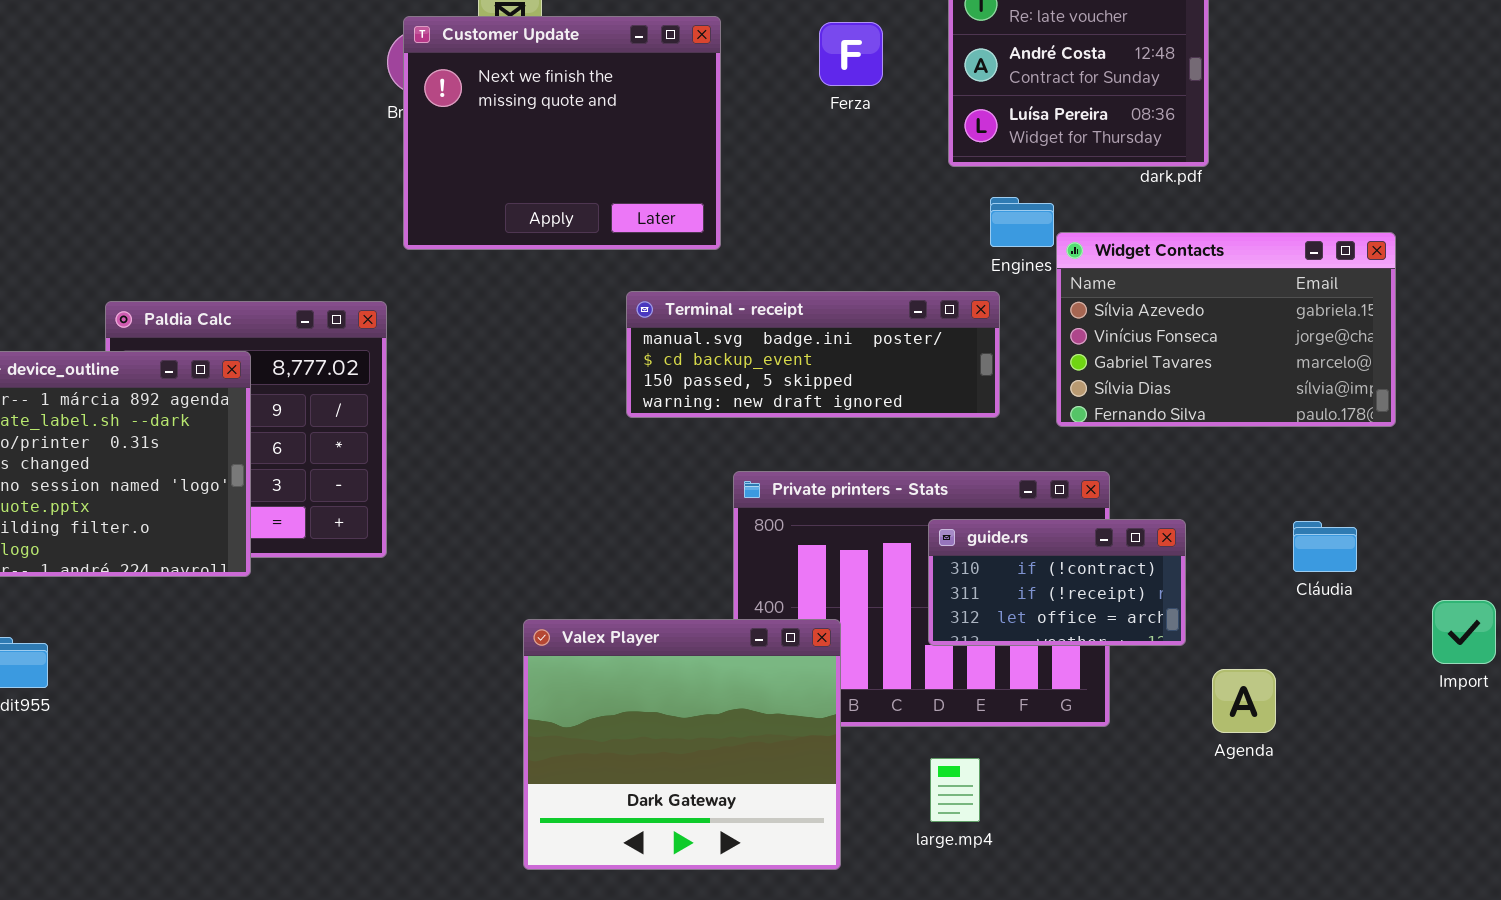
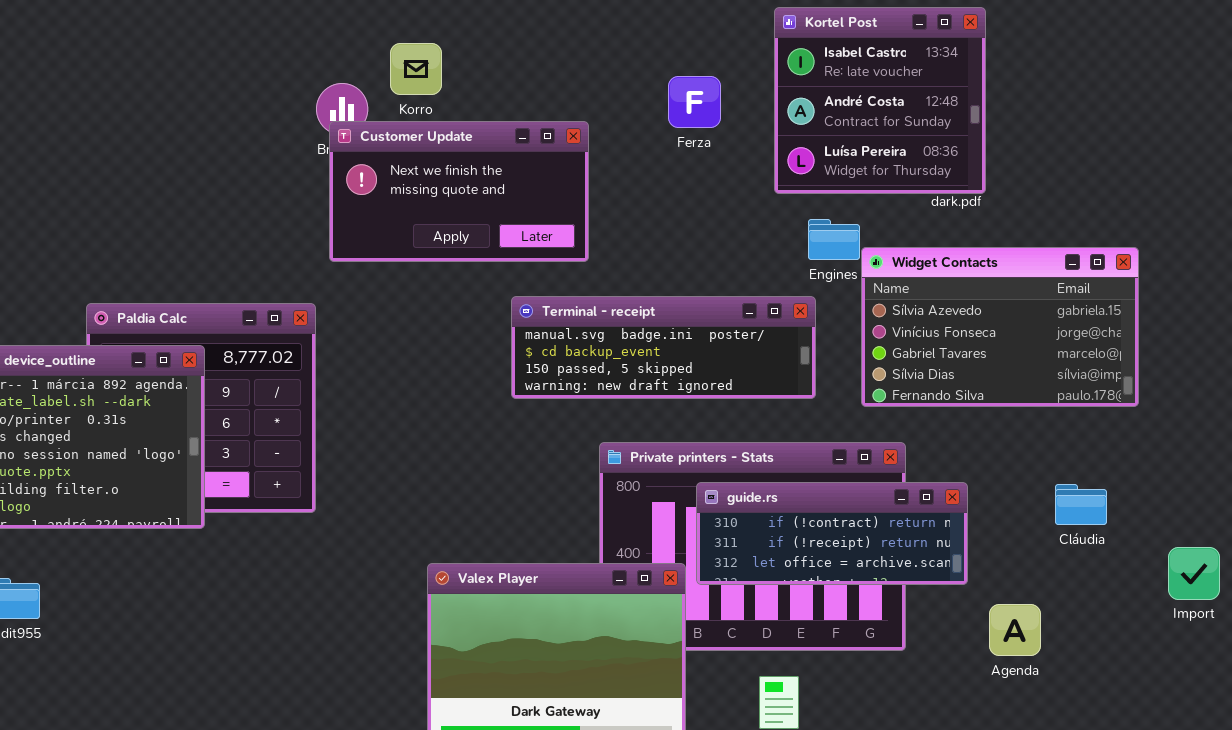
Customer Update: [403,16,721,250] -> [329,121,589,262], resized
guide.rs: [928,519,1186,646] -> [696,482,968,585], resized

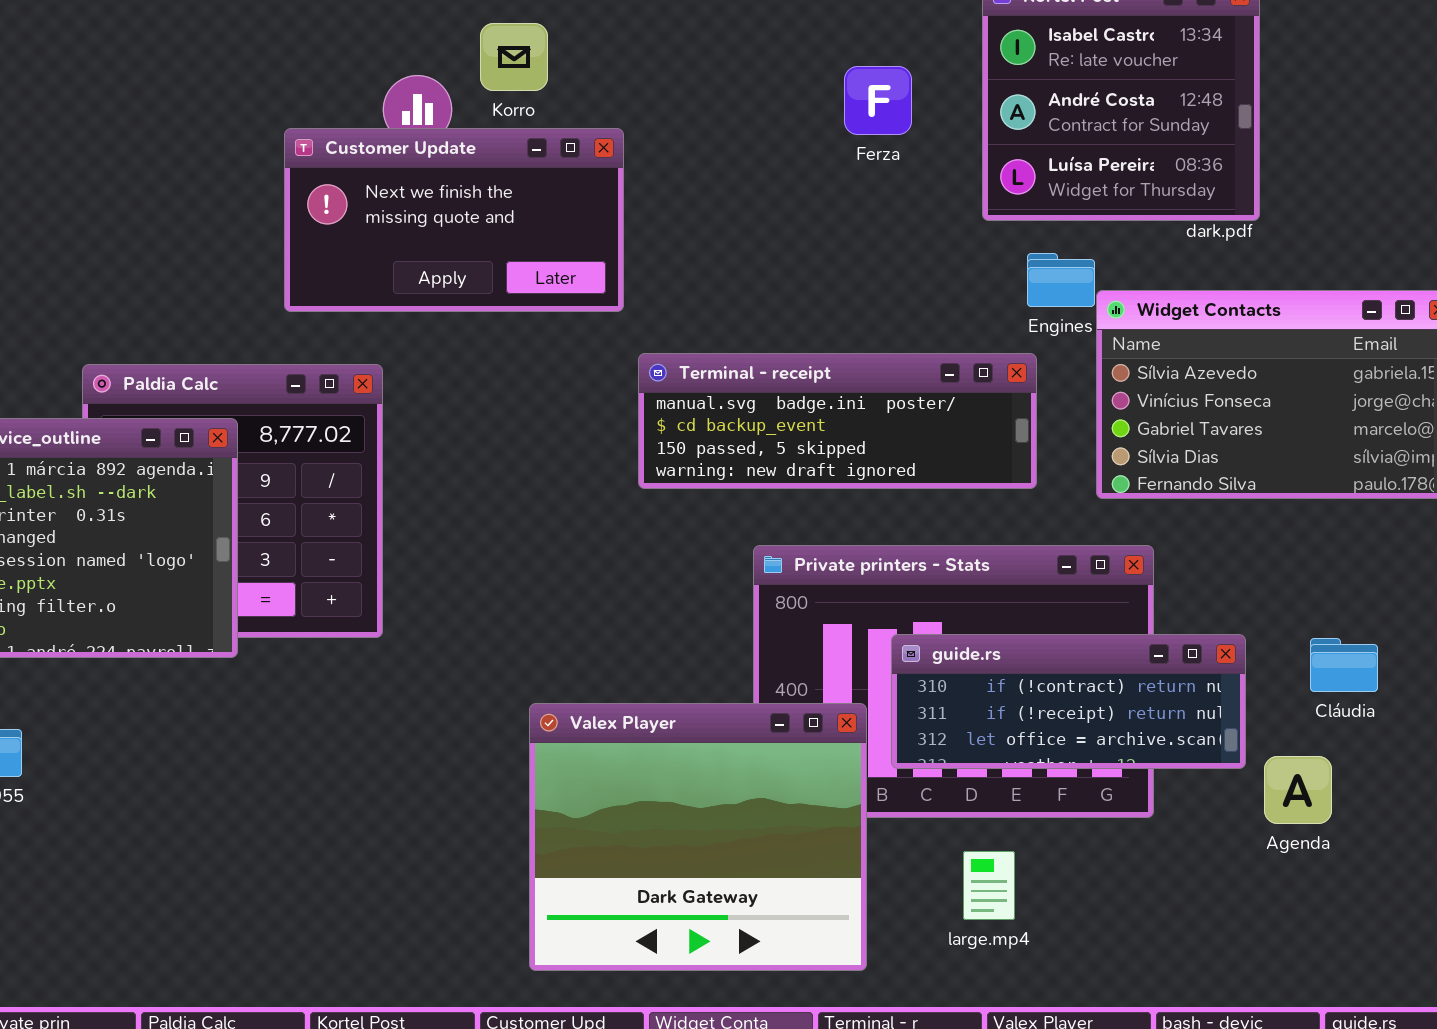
Customer Update: [329,121,589,262] -> [284,128,624,312], moved
guide.rs: [696,482,968,585] -> [891,634,1246,769], moved
Cláudia: [1055,484,1107,525] -> [1310,638,1378,692], moved

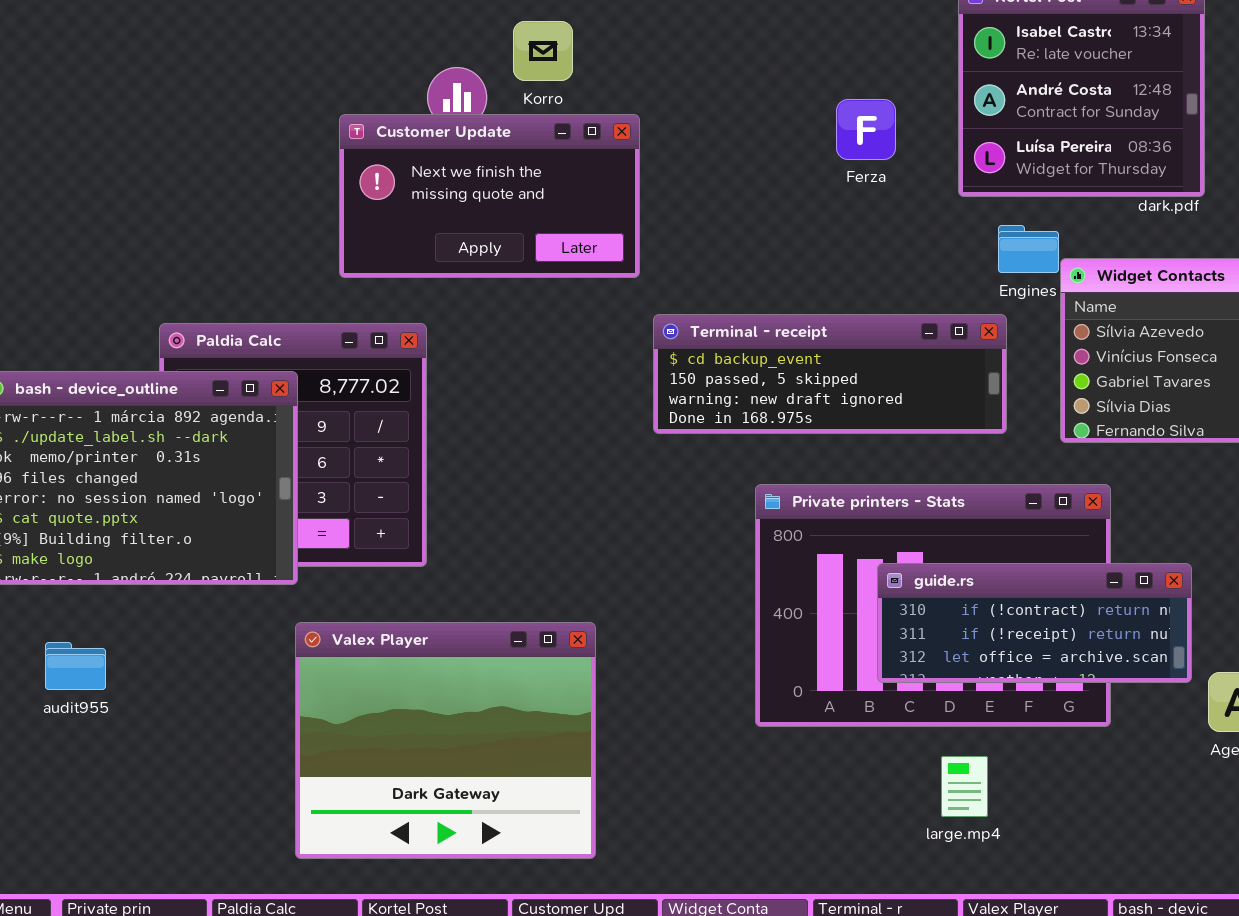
Ferza: [844,66,912,135] -> [836,99,896,160], moved
Terminal - receipt: [638,353,1037,489] -> [653,314,1007,434], scrolled down 1 row
Valex Player: [529,703,867,971] -> [295,622,596,859], moved

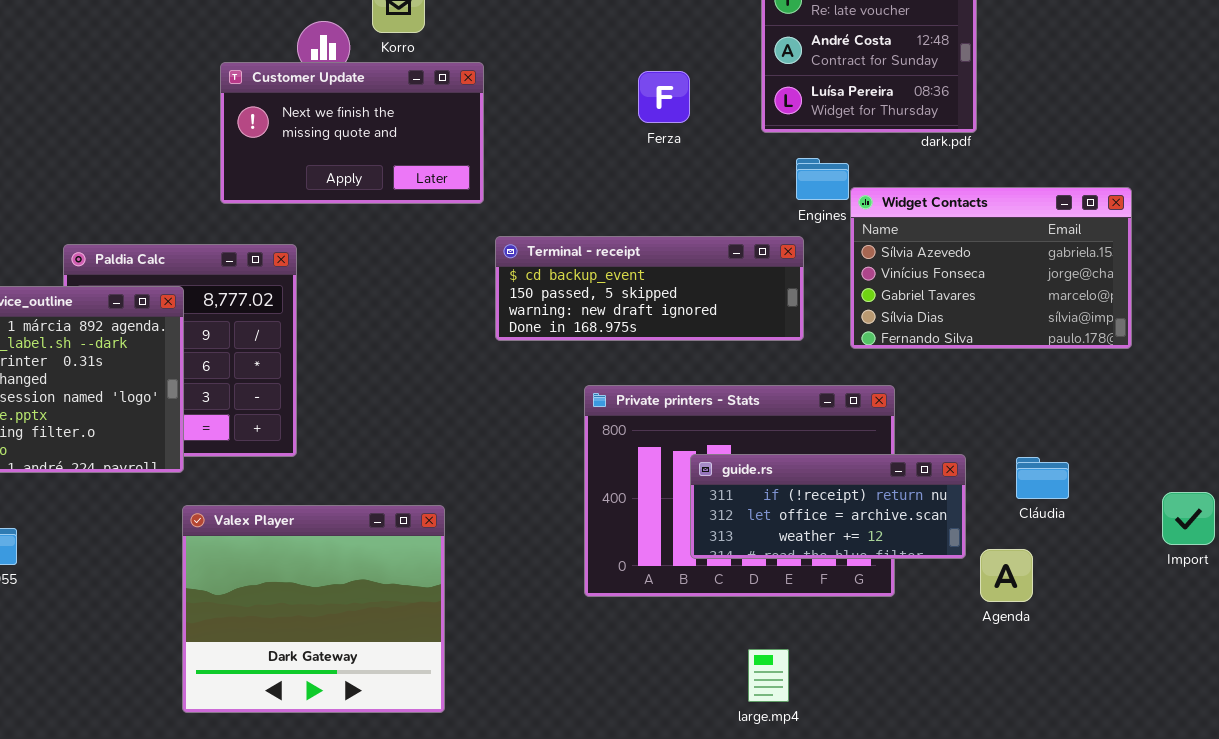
Ferza: [836,99,896,160] -> [638,71,690,123], moved
guide.rs: [877,563,1192,683] -> [690,454,966,559], scrolled down 1 row
large.mp4: [941,756,988,817] -> [748,649,789,702], moved

